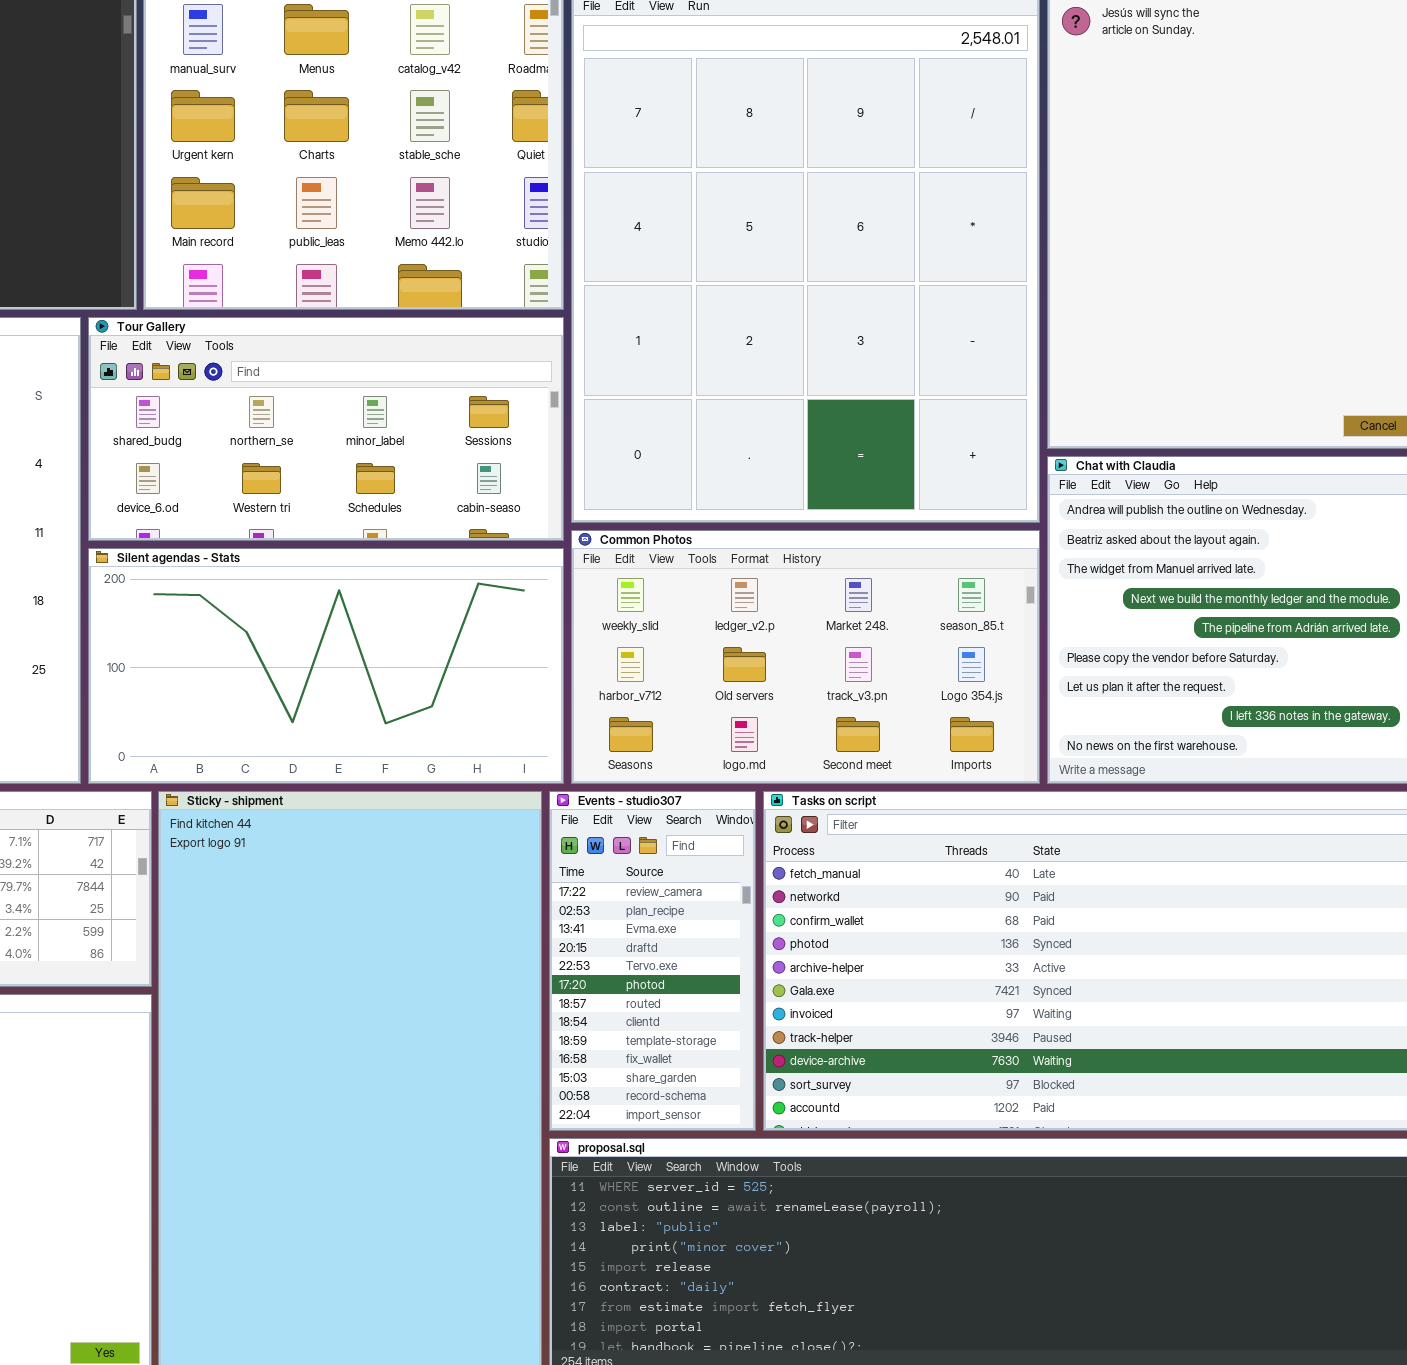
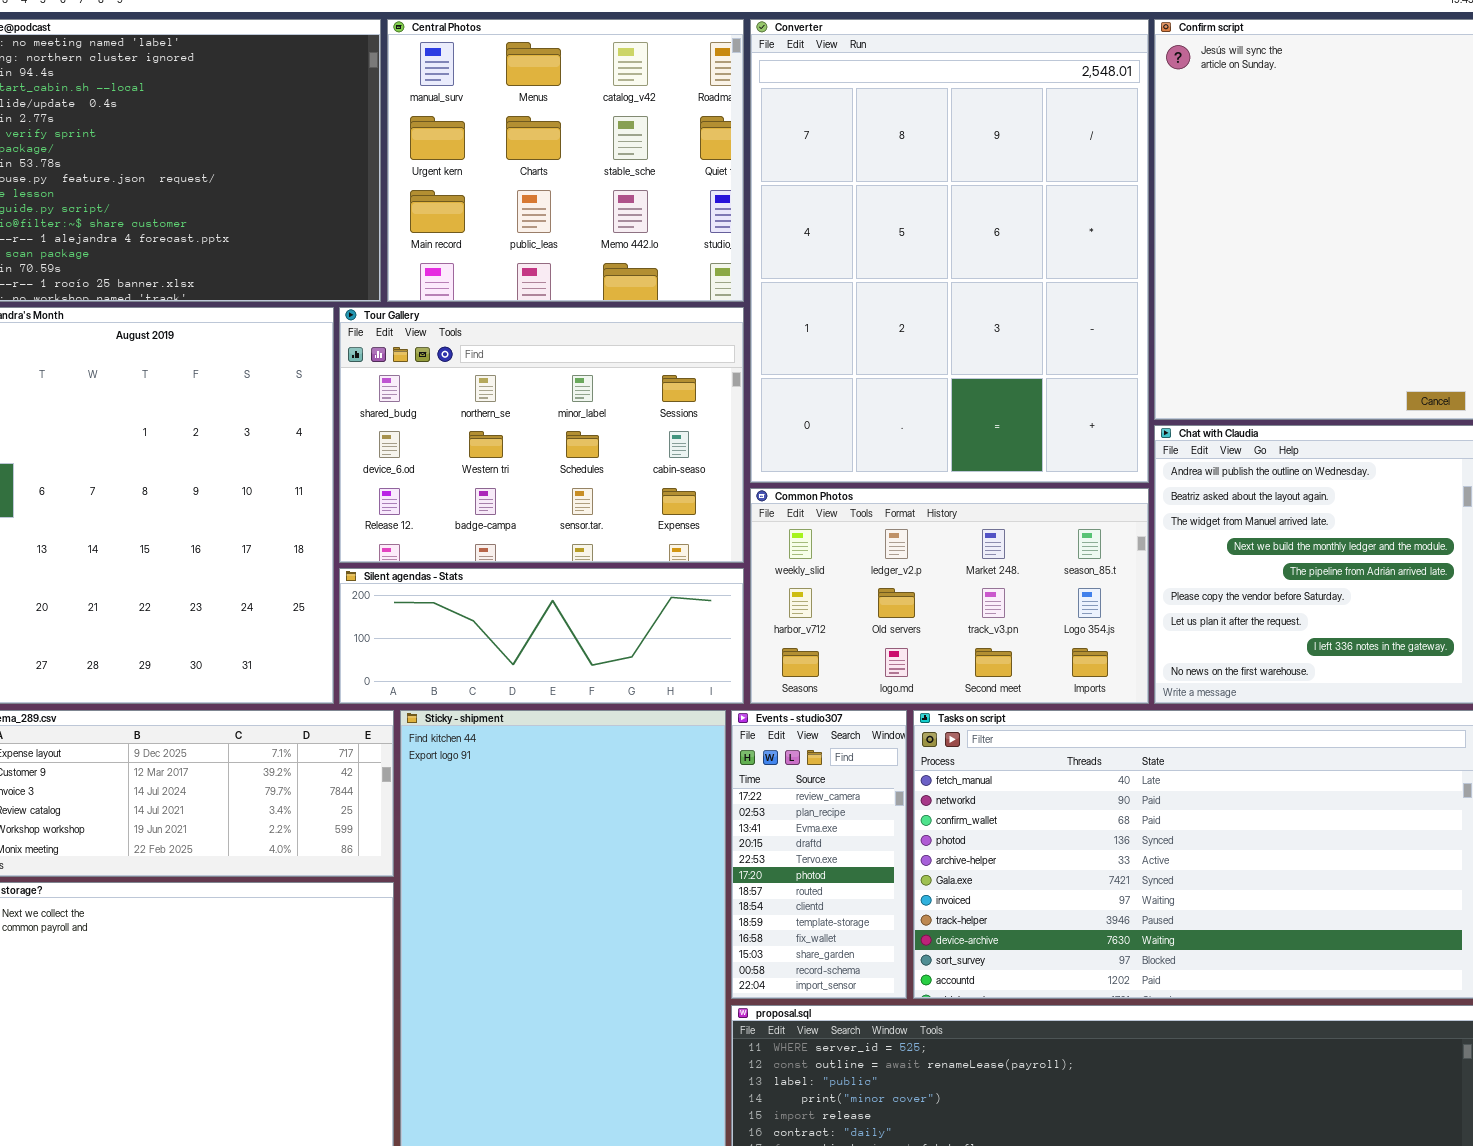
Tour Gallery: [88,317,564,541] -> [339,307,744,563], resized
Silent agendas - Stats: [88,548,564,784] -> [339,568,744,704], resized

